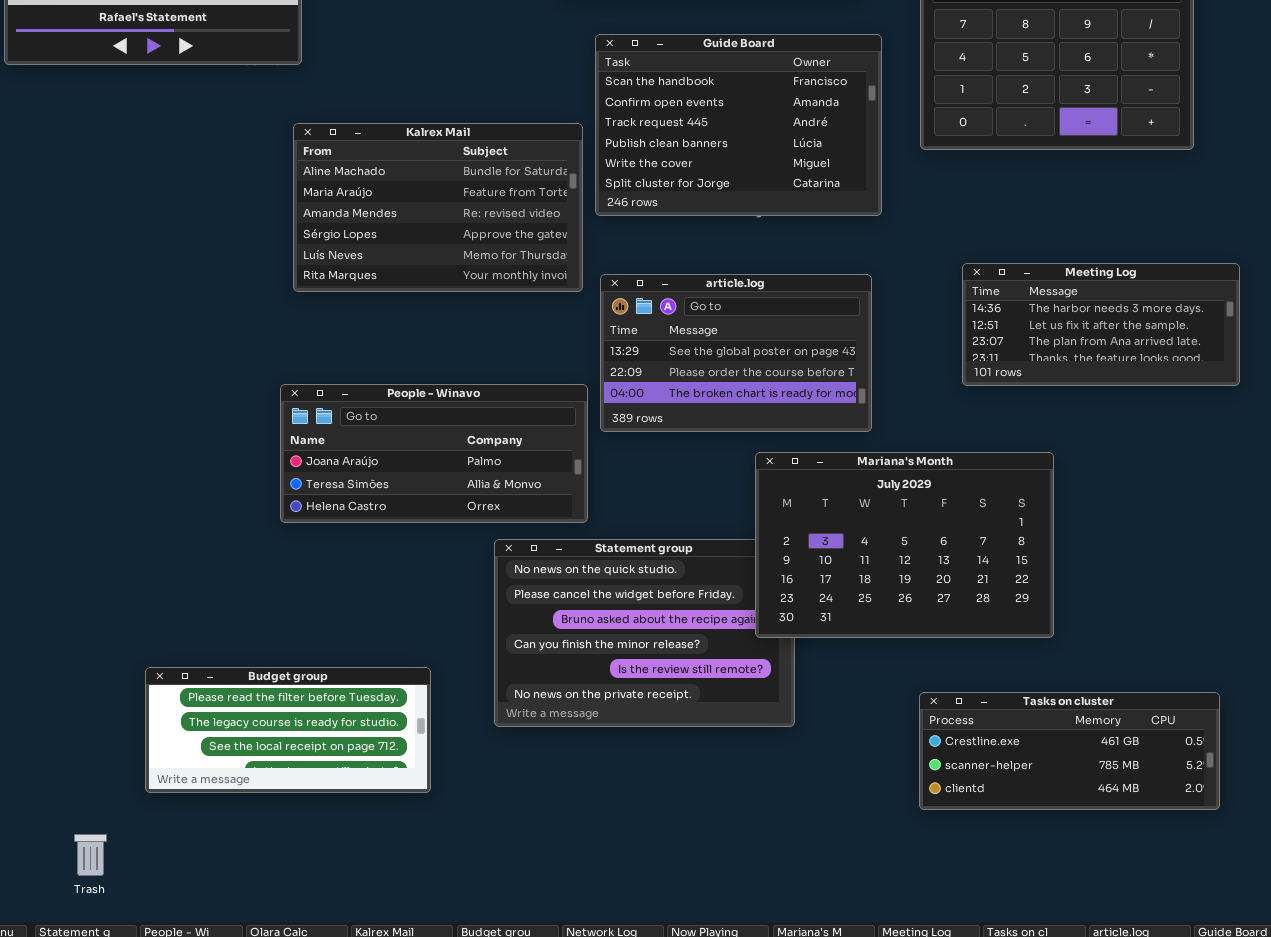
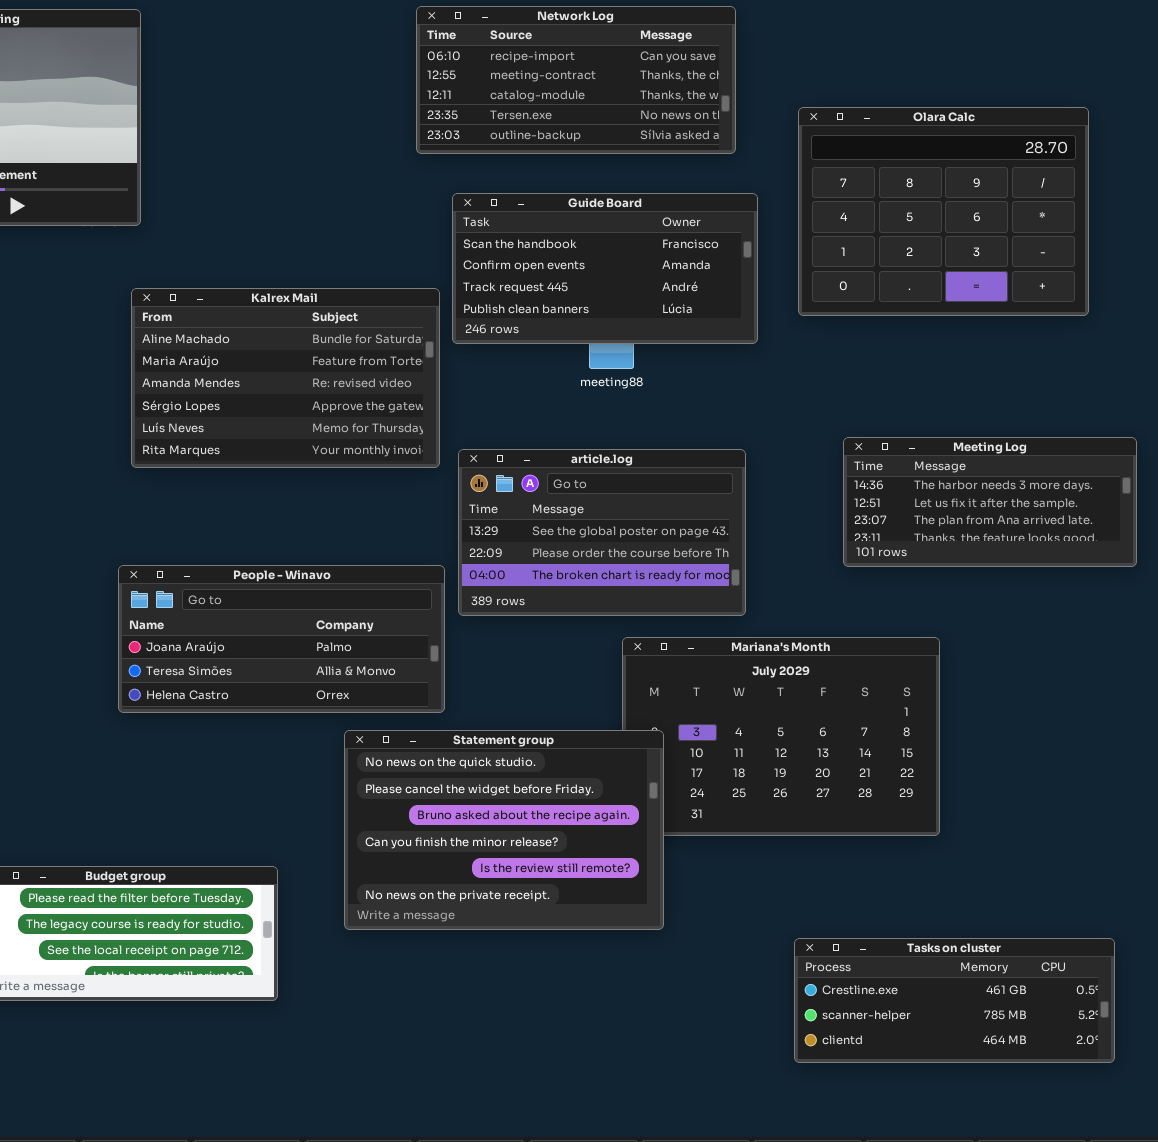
Guide Board: [595,34,882,216] -> [452,193,758,344], resized
Statement group: [494,539,795,727] -> [344,730,664,930], raised
Tasks on cluster: [919,692,1220,810] -> [794,938,1115,1063], moved

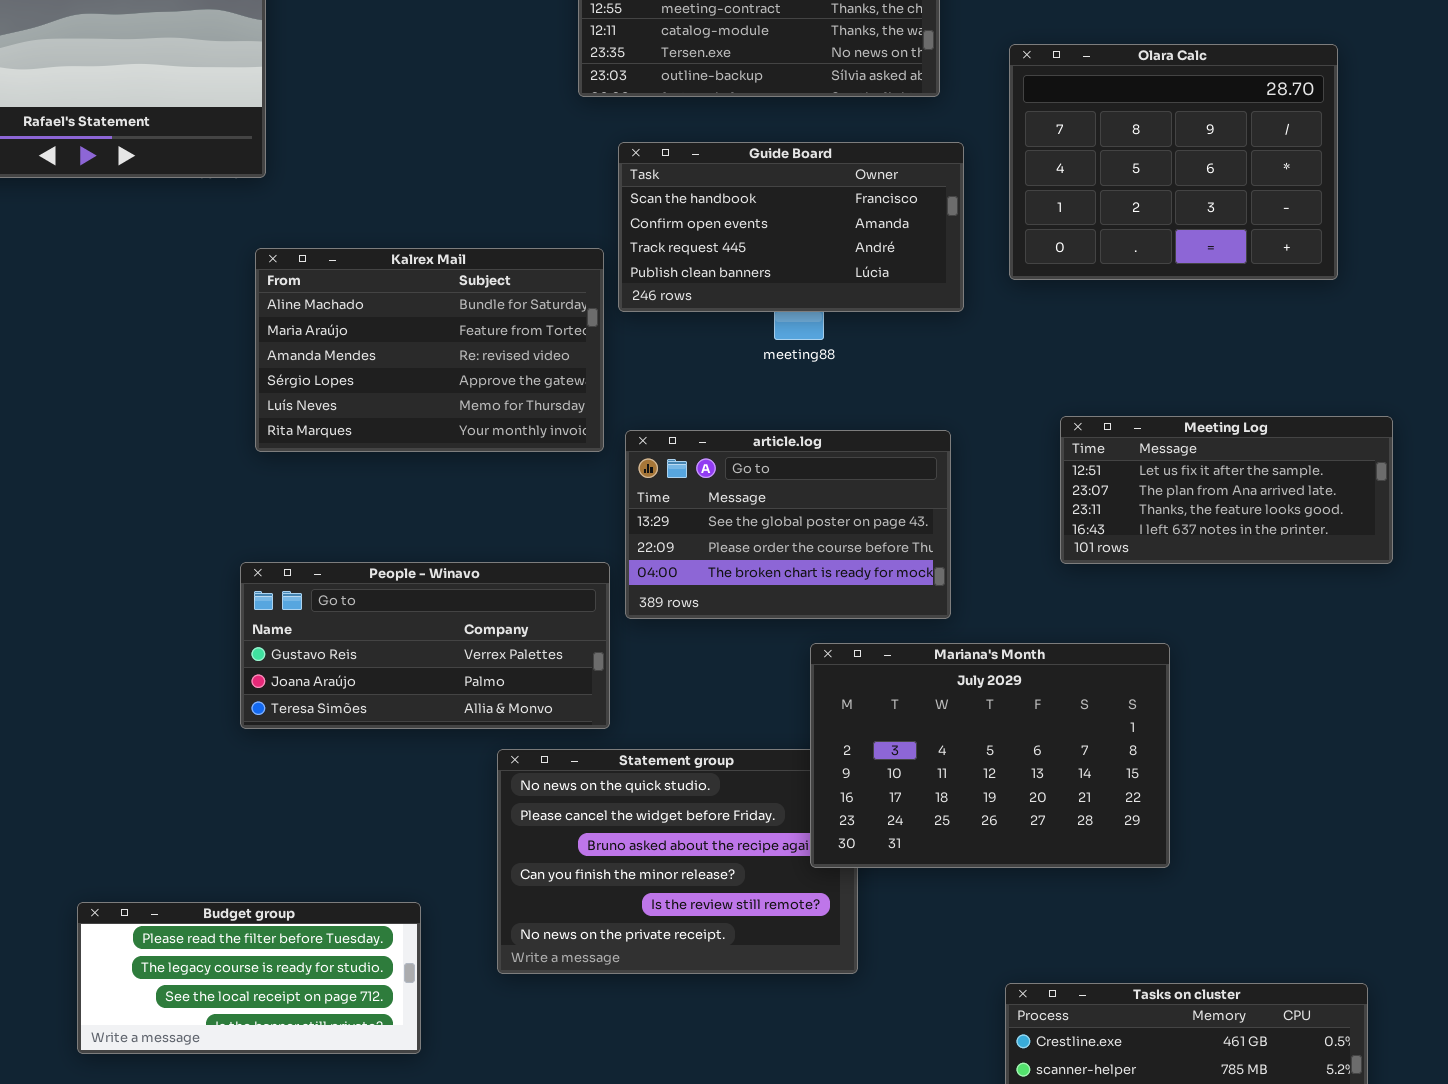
Meeting Log: [843,437,1137,567] -> [1060,416,1393,564], scrolled down 1 row
People - Winavo: [118,565,445,713] -> [240,562,610,729], scrolled up 1 row
Mariana's Month: [622,637,940,836] -> [810,643,1170,868], raised

